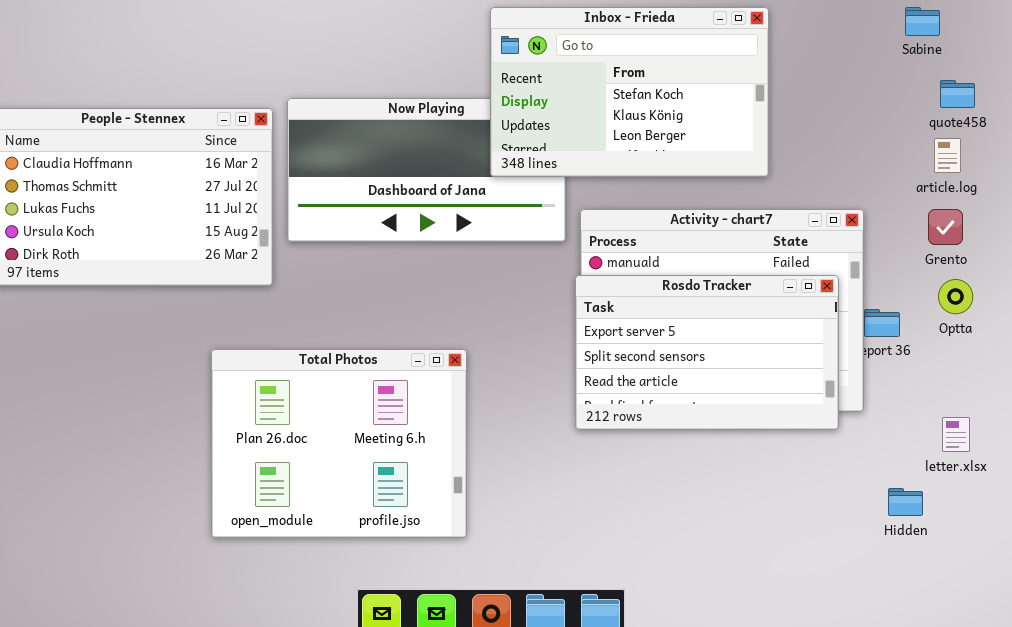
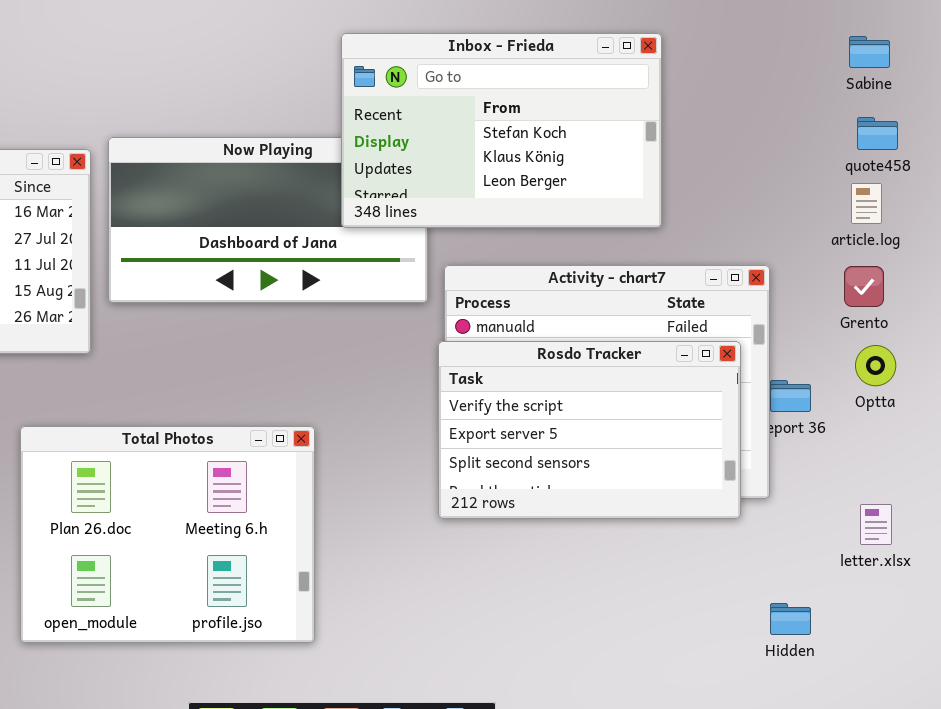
Sabine: [905,7,940,36] -> [849,36,890,68], moved
Rosdo Tracker: [575,275,839,430] -> [438,341,741,519], scrolled up 1 row
Hidden: [888,488,923,516] -> [770,603,811,635], moved

